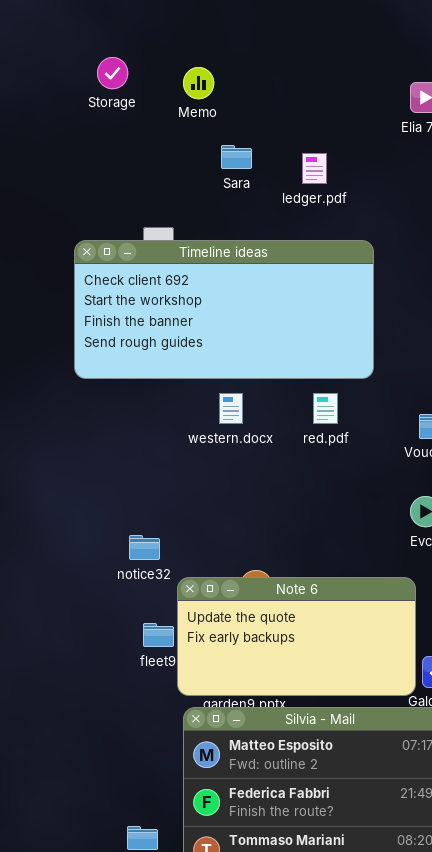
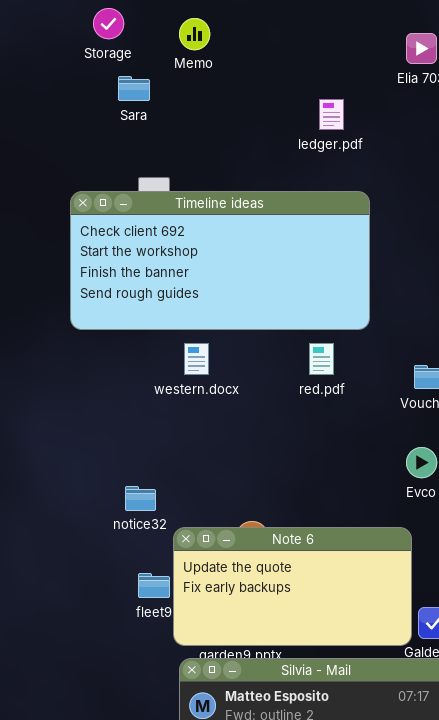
Sara: [221,145,252,169] -> [118,76,150,101], moved
ledger.pdf: [302,153,327,184] -> [319,99,344,130], moved
western.docx: [219,393,243,424] -> [184,343,209,375], moved

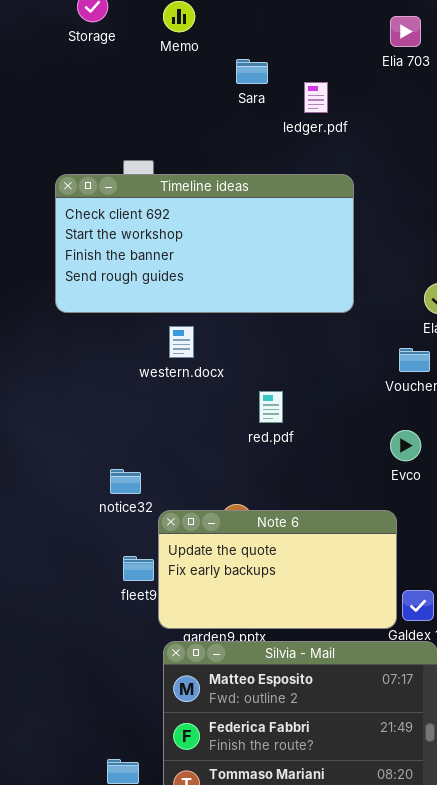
Sara: [118,76,150,101] -> [236,59,268,84], moved
red.pdf: [309,343,334,375] -> [259,391,283,423], moved

